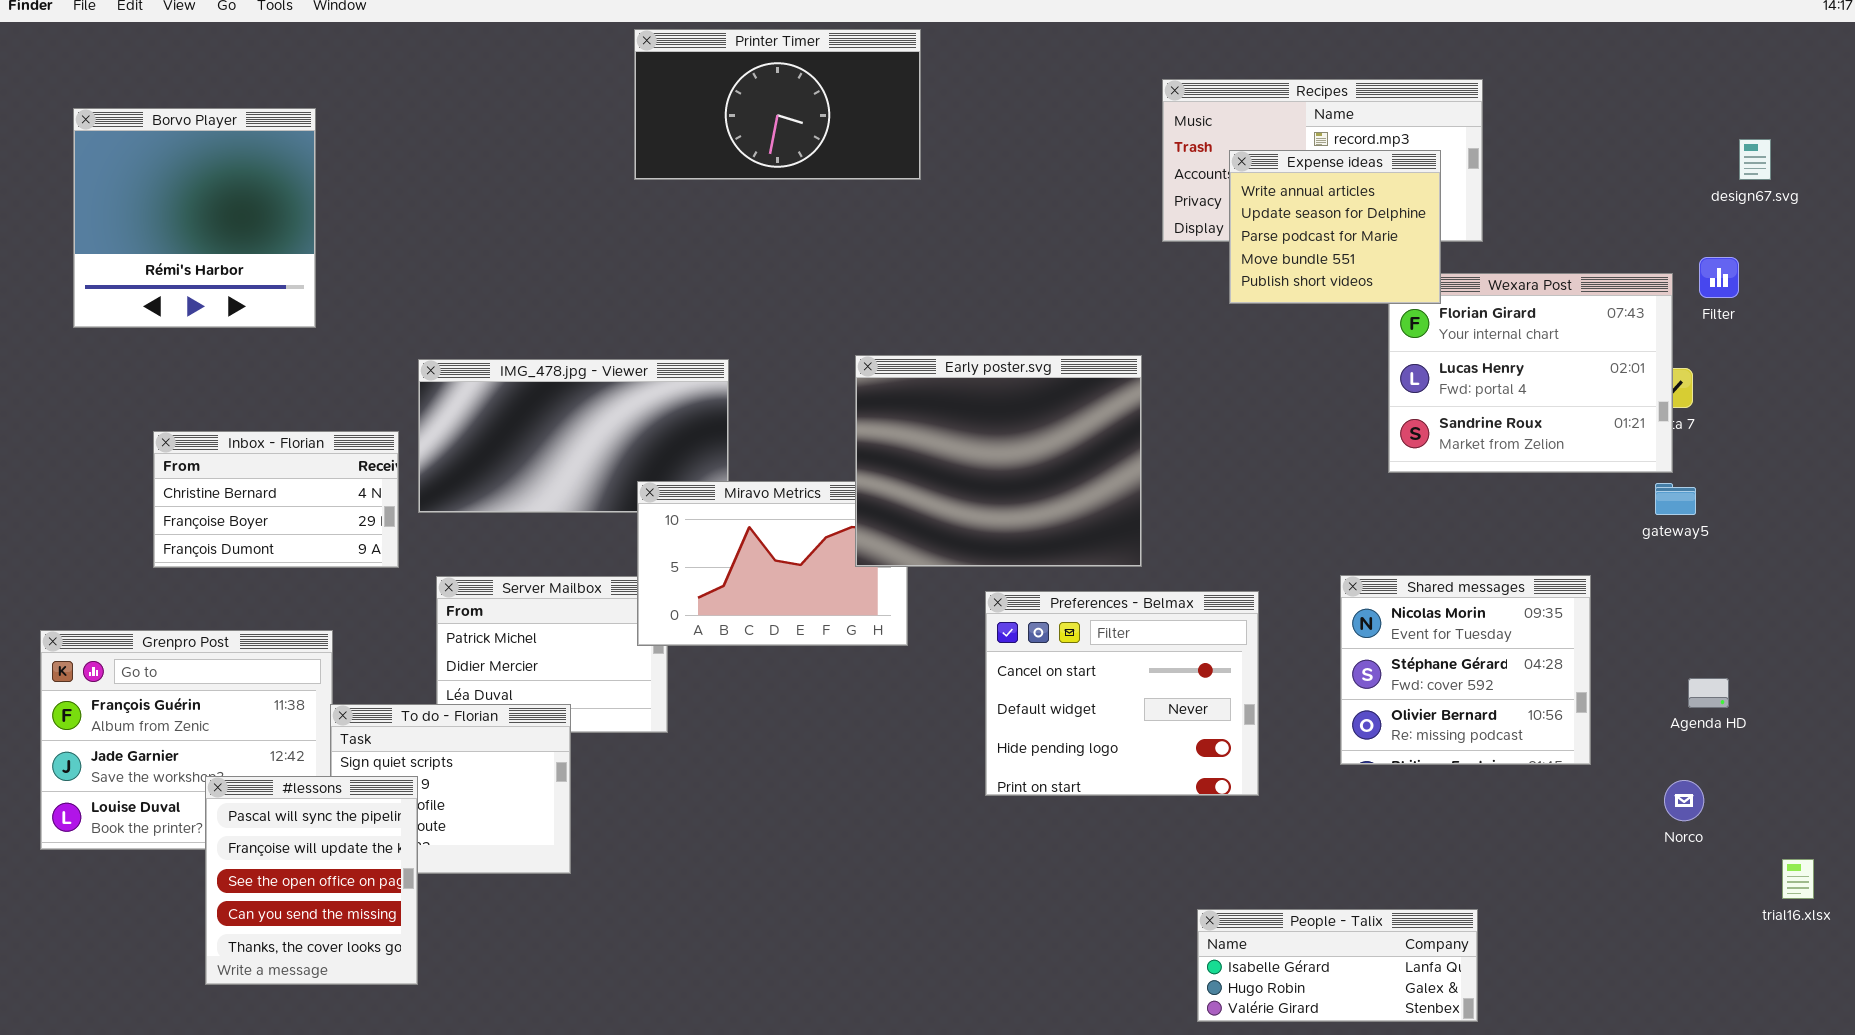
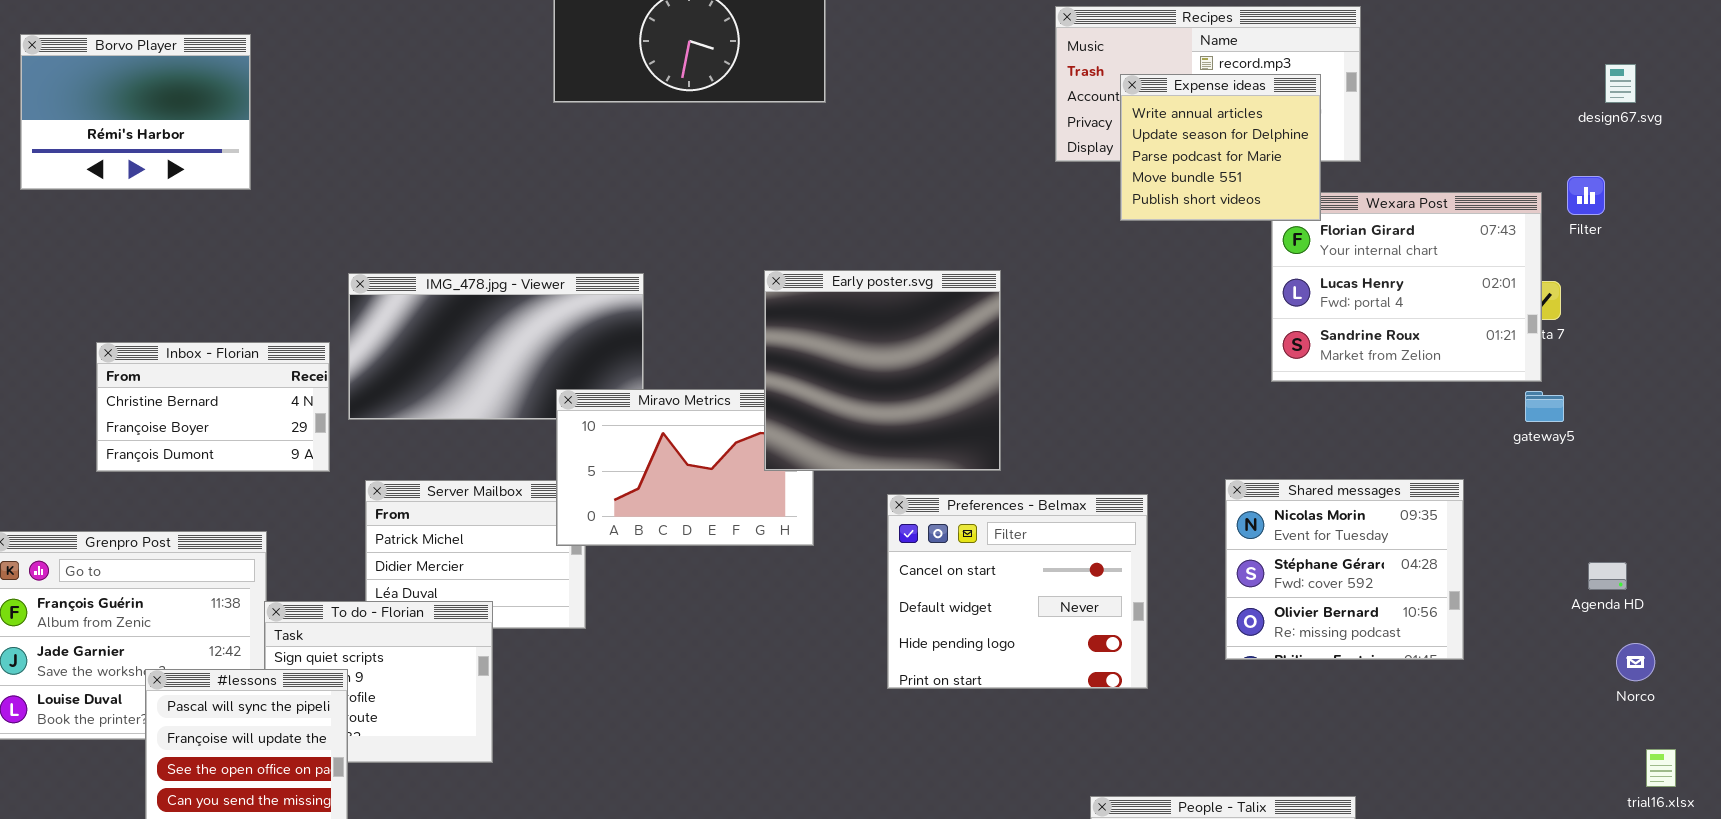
Borvo Player: [73,108,316,328] -> [20,34,251,190], resized
Early poster.svg: [855,355,1142,567] -> [764,270,1001,471], resized
Agenda HD: [1688,678,1729,708] -> [1588,562,1627,590], moved
Norco: [1664,780,1704,821] -> [1616,643,1655,681], moved

